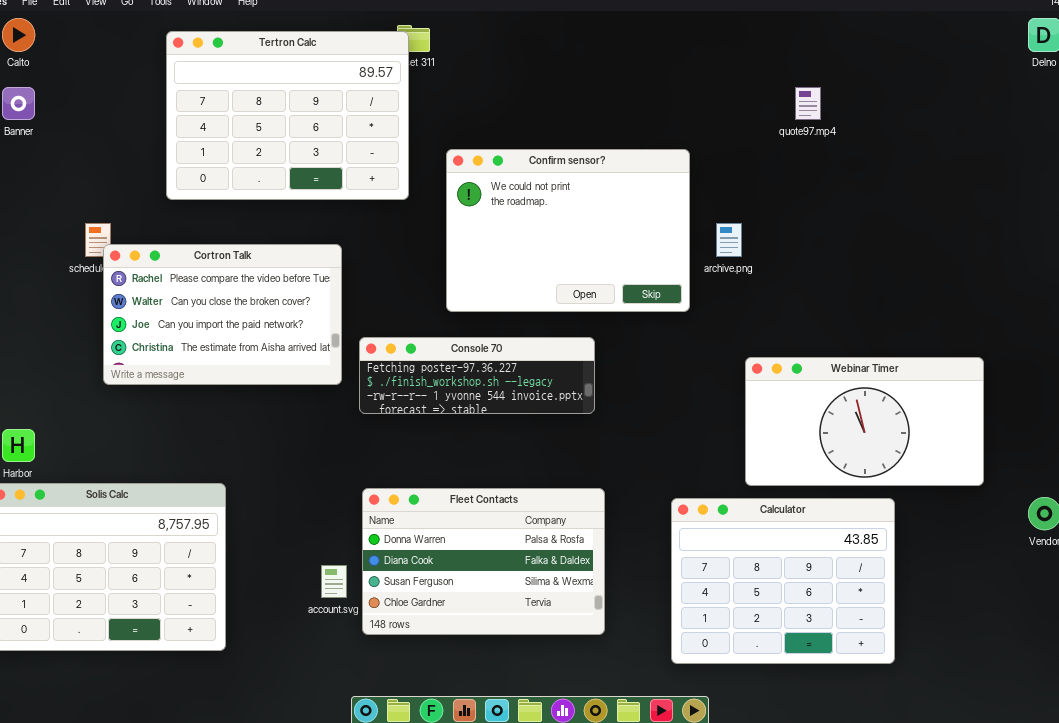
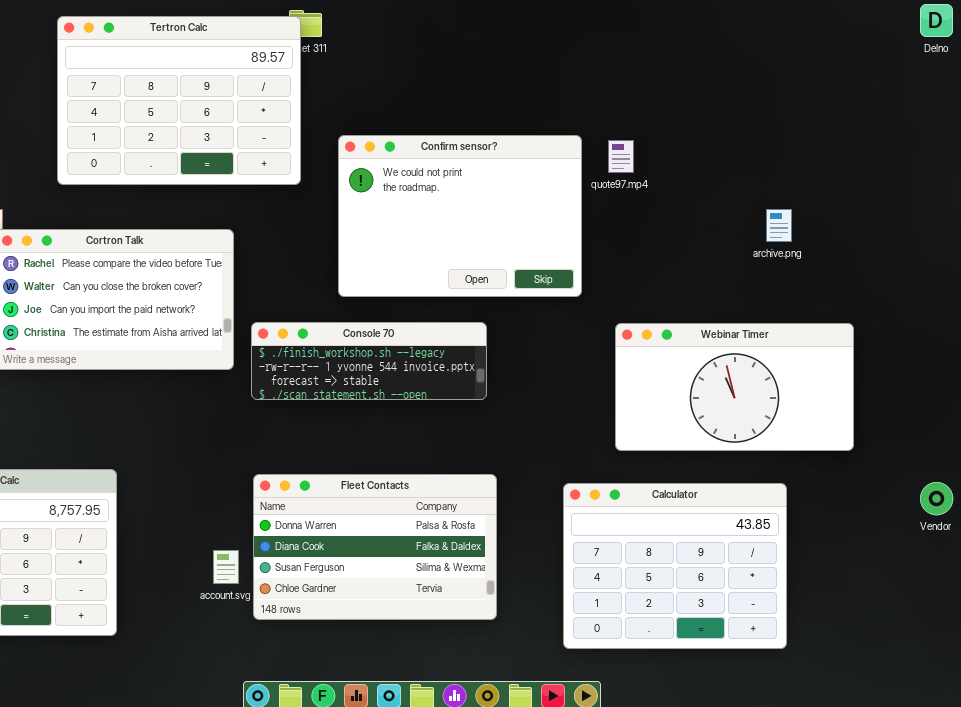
quote97.mp4: [795,87,821,120] -> [608,140,634,173], moved
archive.png: [716,223,742,257] -> [766,209,792,242], moved
Console 70: [359,337,595,414] -> [251,322,487,400], scrolled down 1 row
Webinar Timer: [745,357,984,486] -> [615,323,854,451], moved

